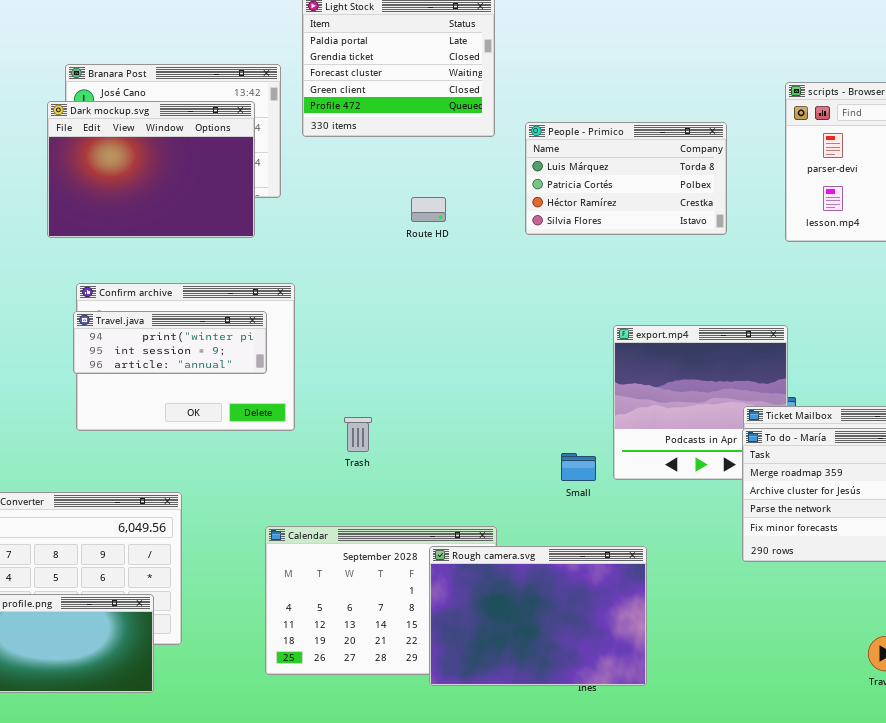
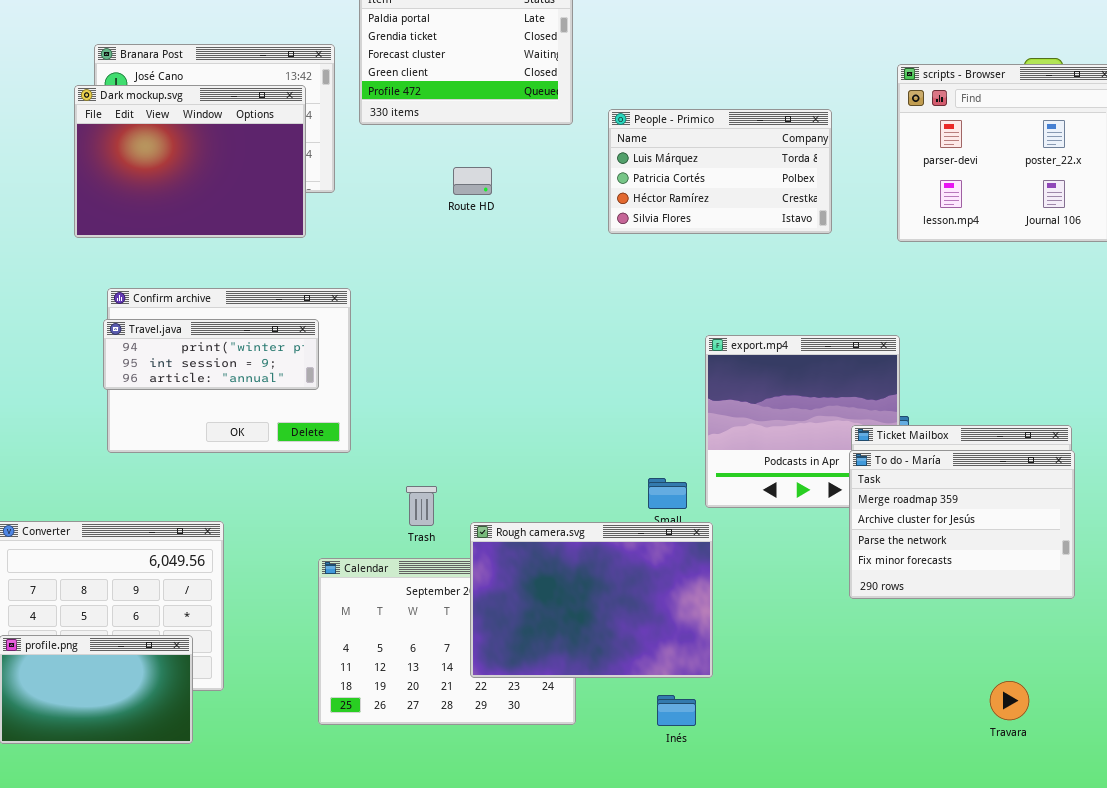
Route HD: [411,197,446,222] -> [453,167,492,195], moved
Trash: [344,417,372,452] -> [406,486,437,526], moved
Rough camera.svg: [429,546,647,686] -> [470,522,713,678], moved

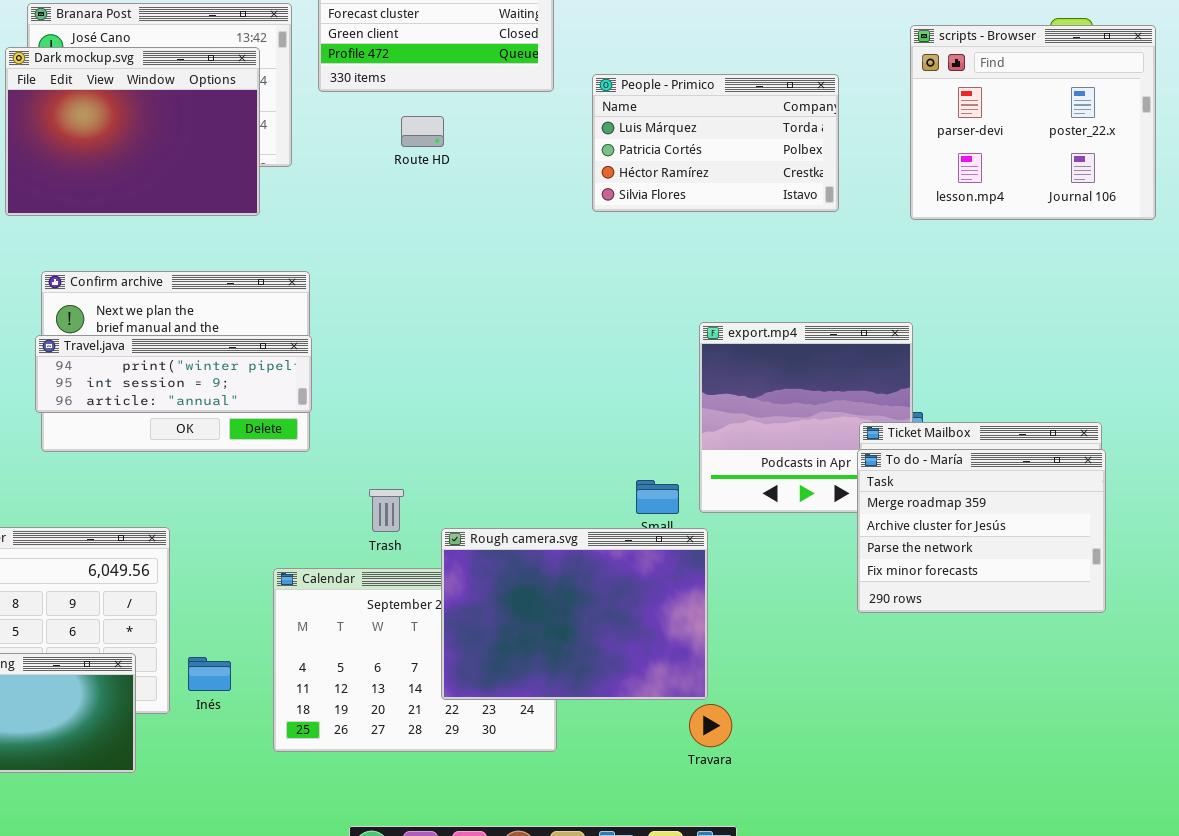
Route HD: [453,167,492,195] -> [401,116,444,147], moved
Travel.java: [103,319,319,390] -> [35,335,312,413], moved, resized
Travara: [990,681,1029,720] -> [689,704,732,747], moved
Inés: [657,695,696,726] -> [188,657,231,691], moved

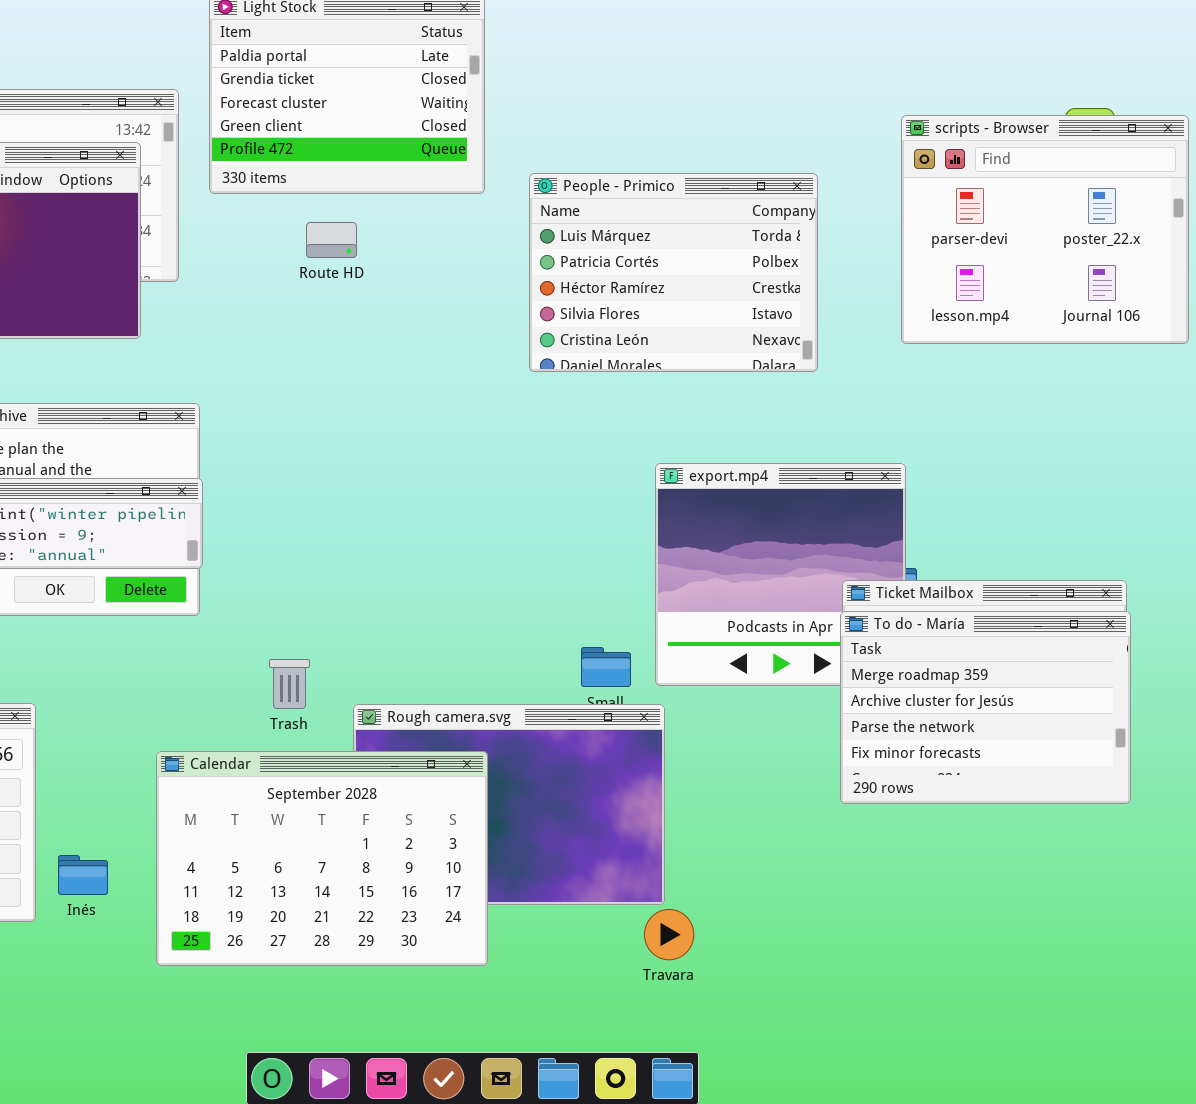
People - Primico: [592,74,839,212] -> [529,173,818,372], resized
Calendar: [273,568,557,752] -> [156,751,488,966], raised

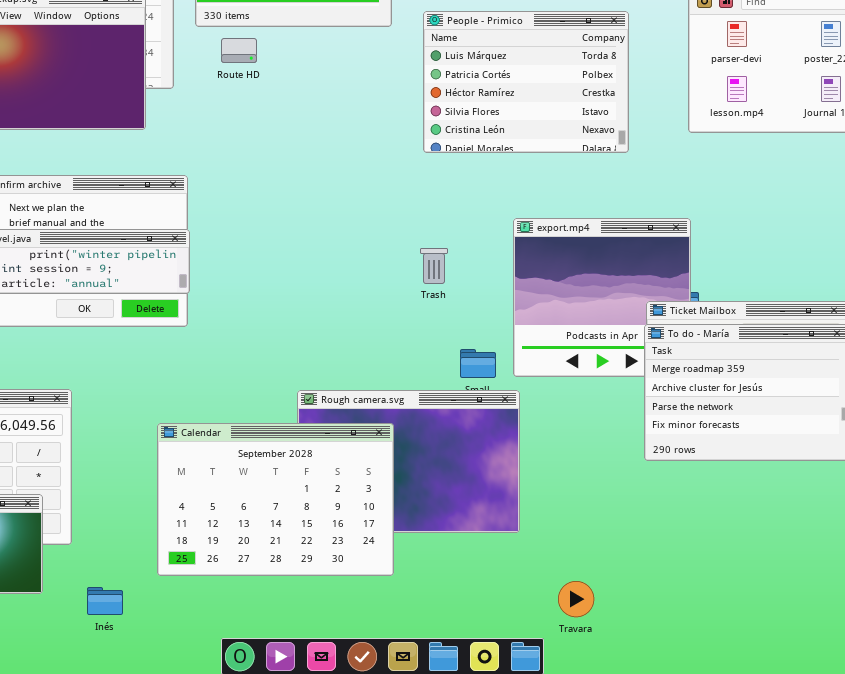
Route HD: [306,222,357,258] -> [221,38,257,63], moved
Trash: [269,659,310,709] -> [420,248,448,284], moved
Inés: [58,855,108,895] -> [87,587,123,615], moved
Travara: [644,909,694,960] -> [558,581,594,617], moved

